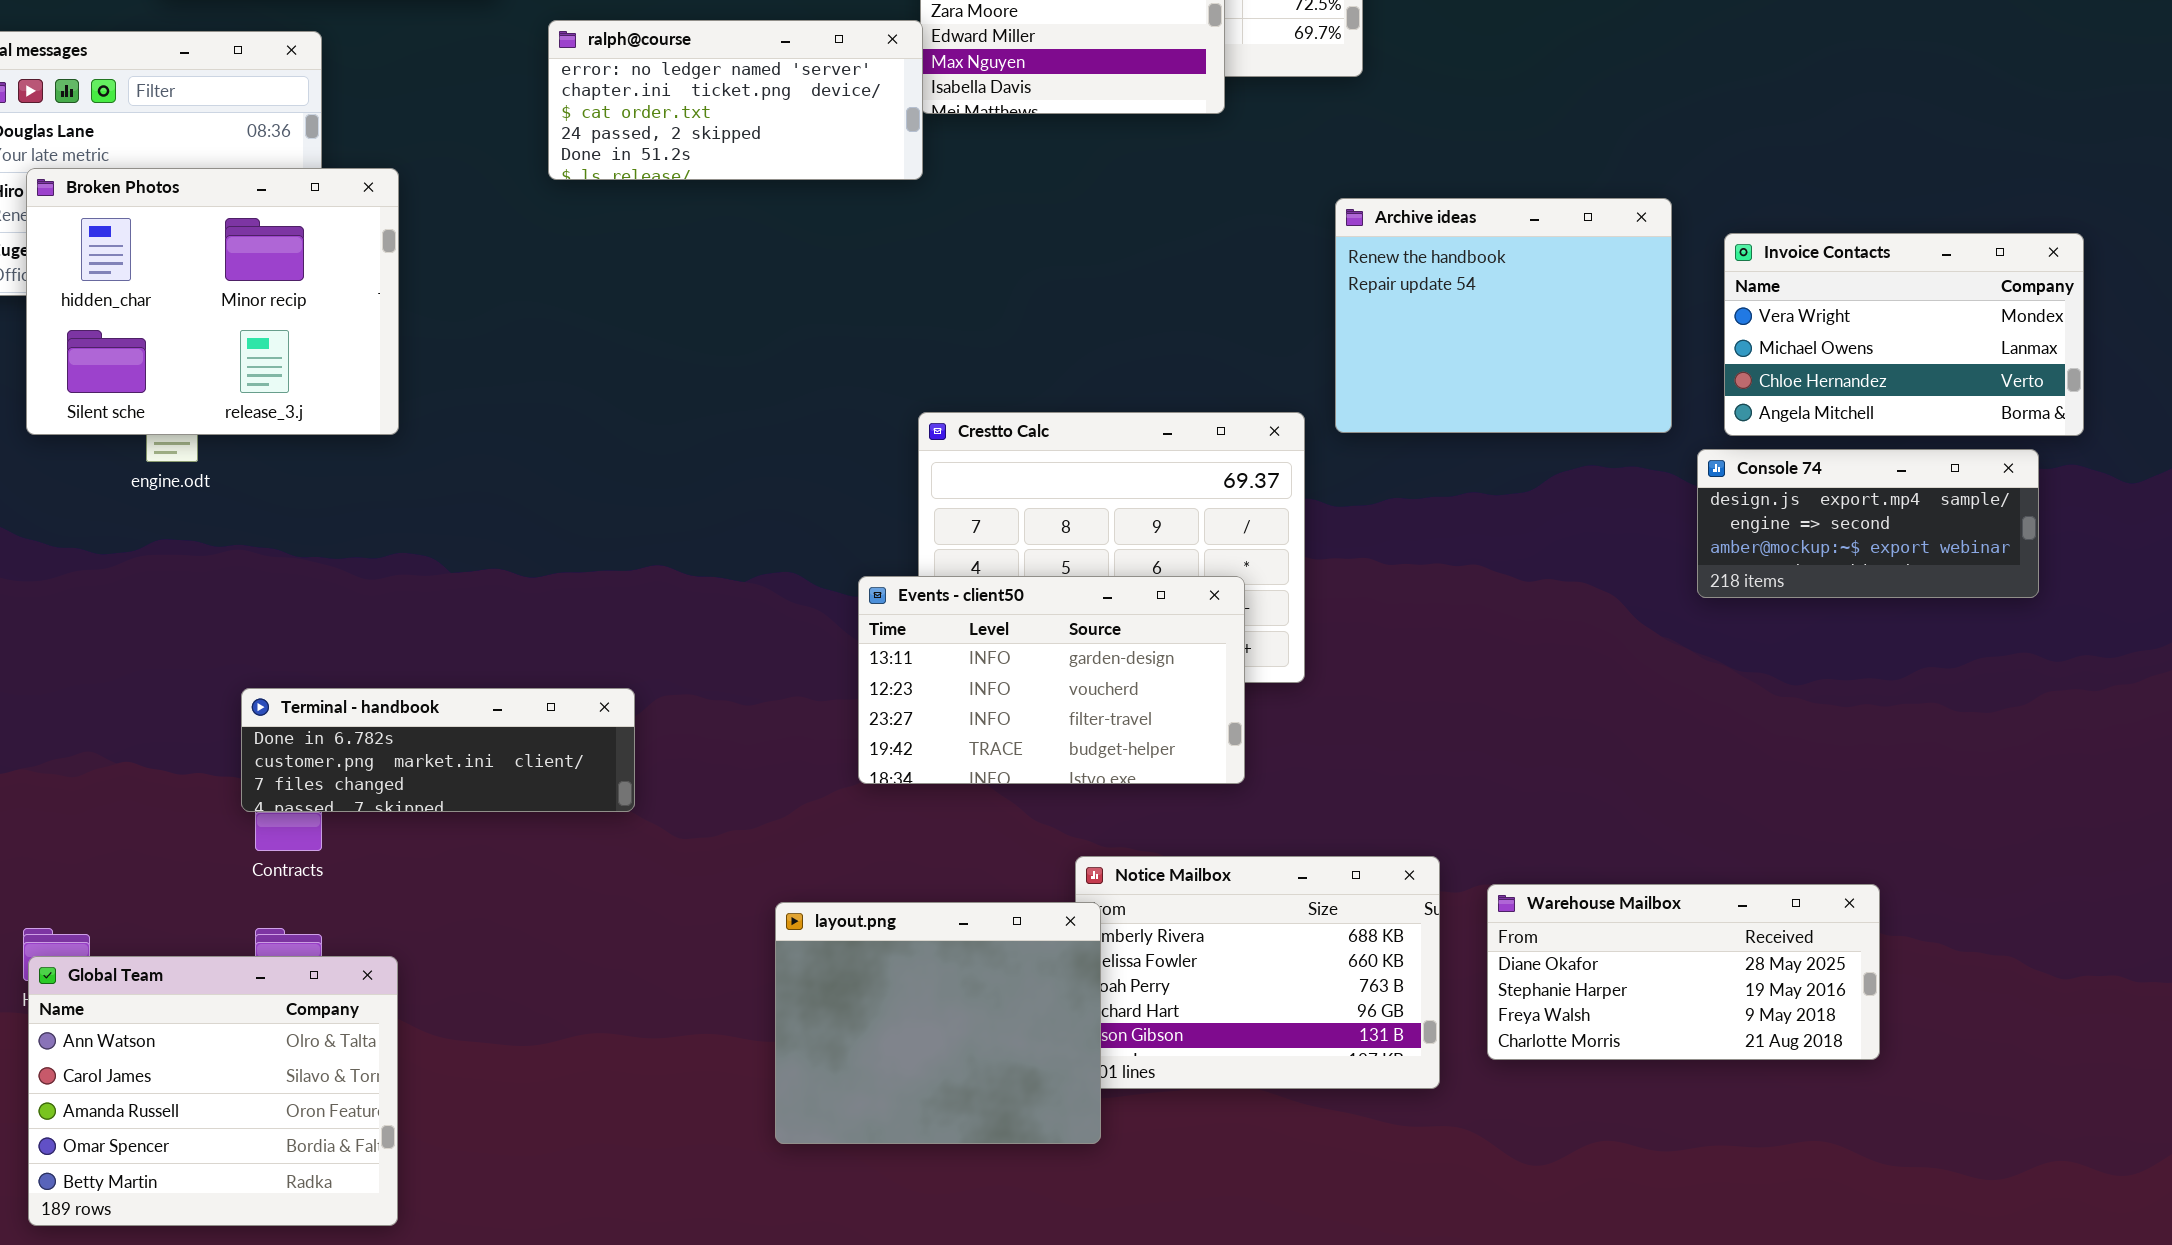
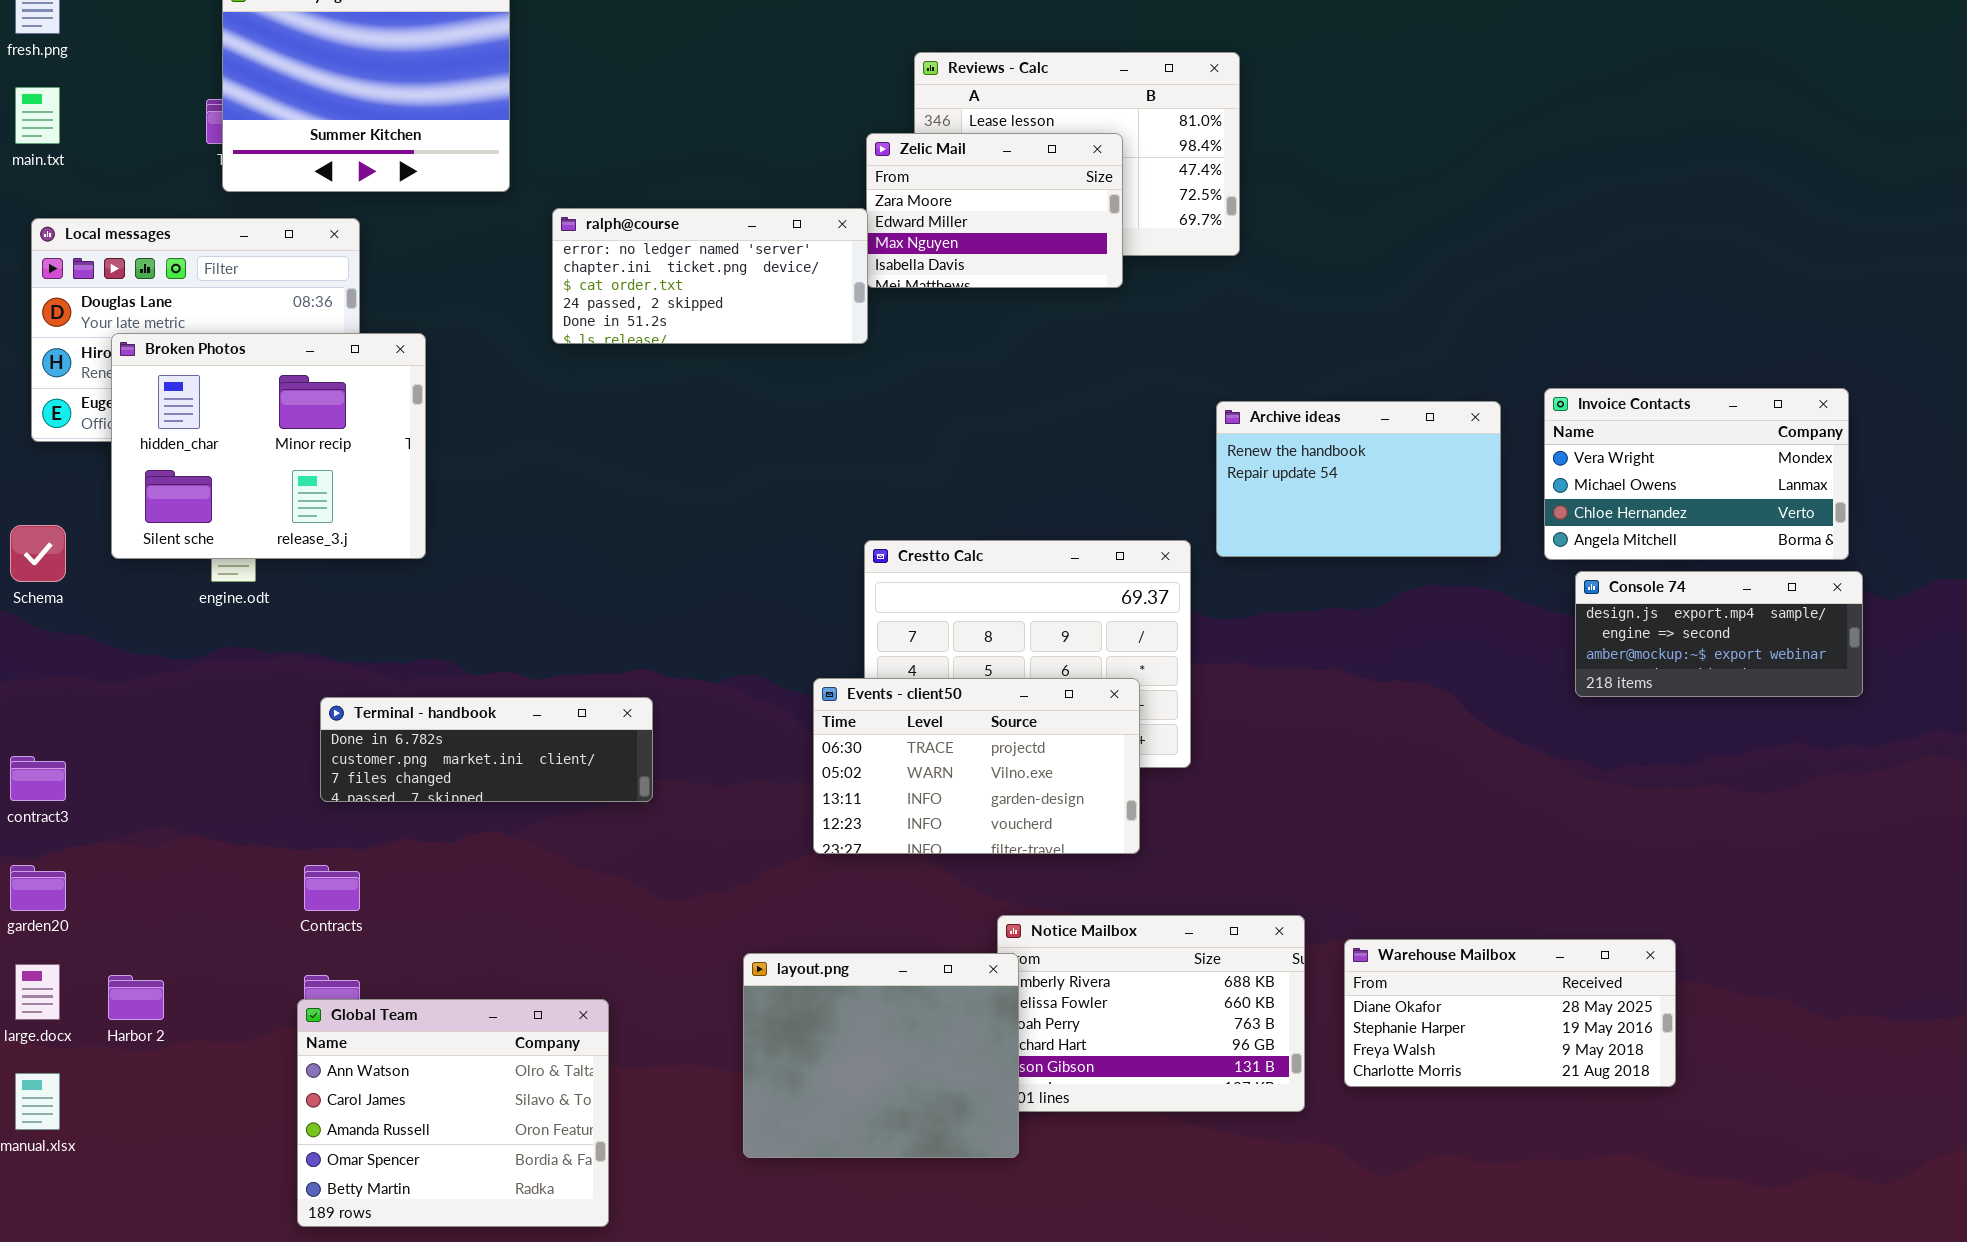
Archive ideas: [1335,198,1672,433] -> [1216,401,1501,557], resized
Console 74: [1697,449,2039,598] -> [1575,571,1863,697], moved
Events - client50: [858,576,1245,784] -> [813,678,1140,854], scrolled up 2 rows
Terminal - handbook: [241,688,635,812] -> [320,697,653,802], moved
Global Team: [28,956,398,1226] -> [297,999,609,1227], moved

